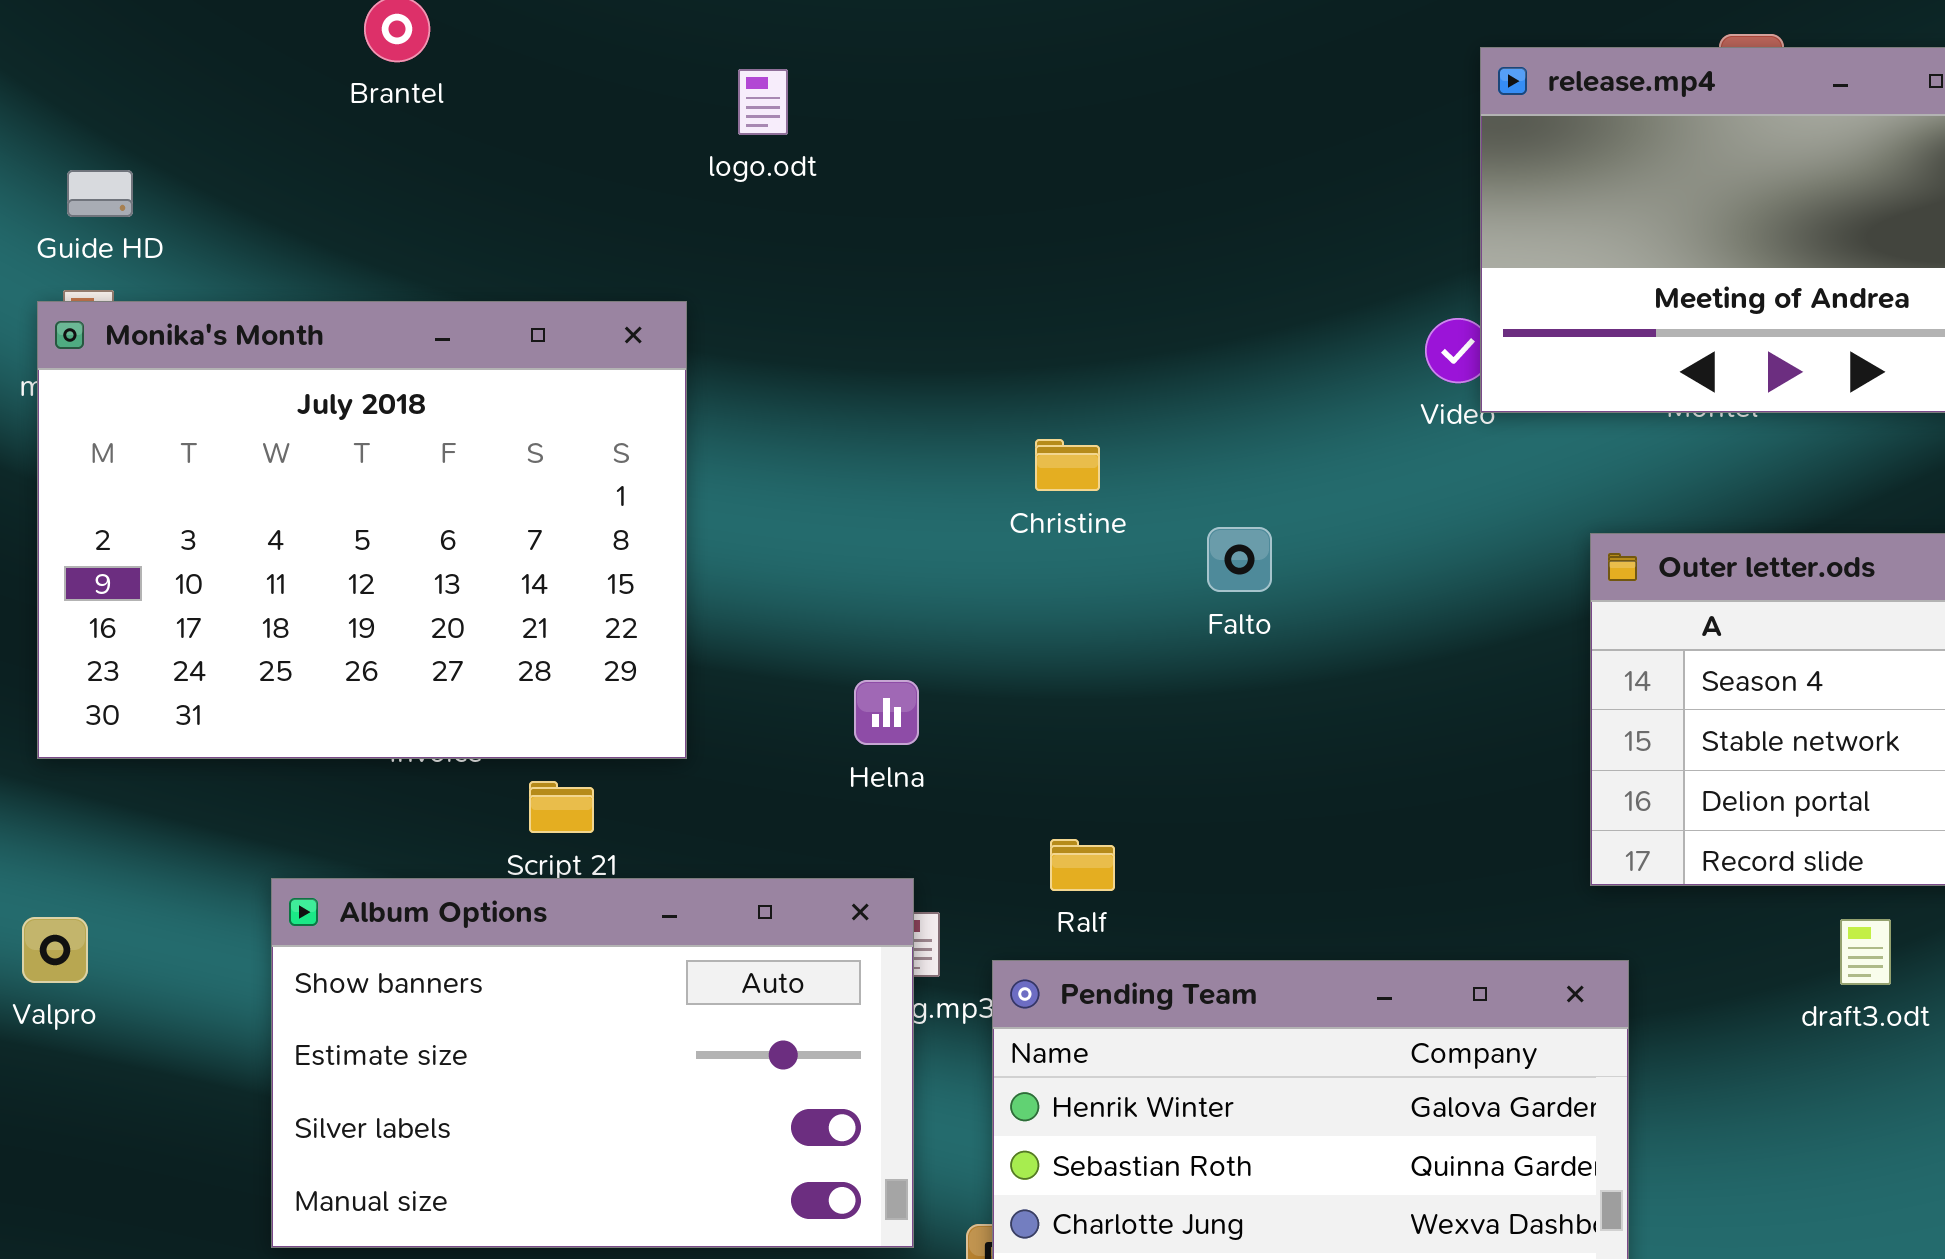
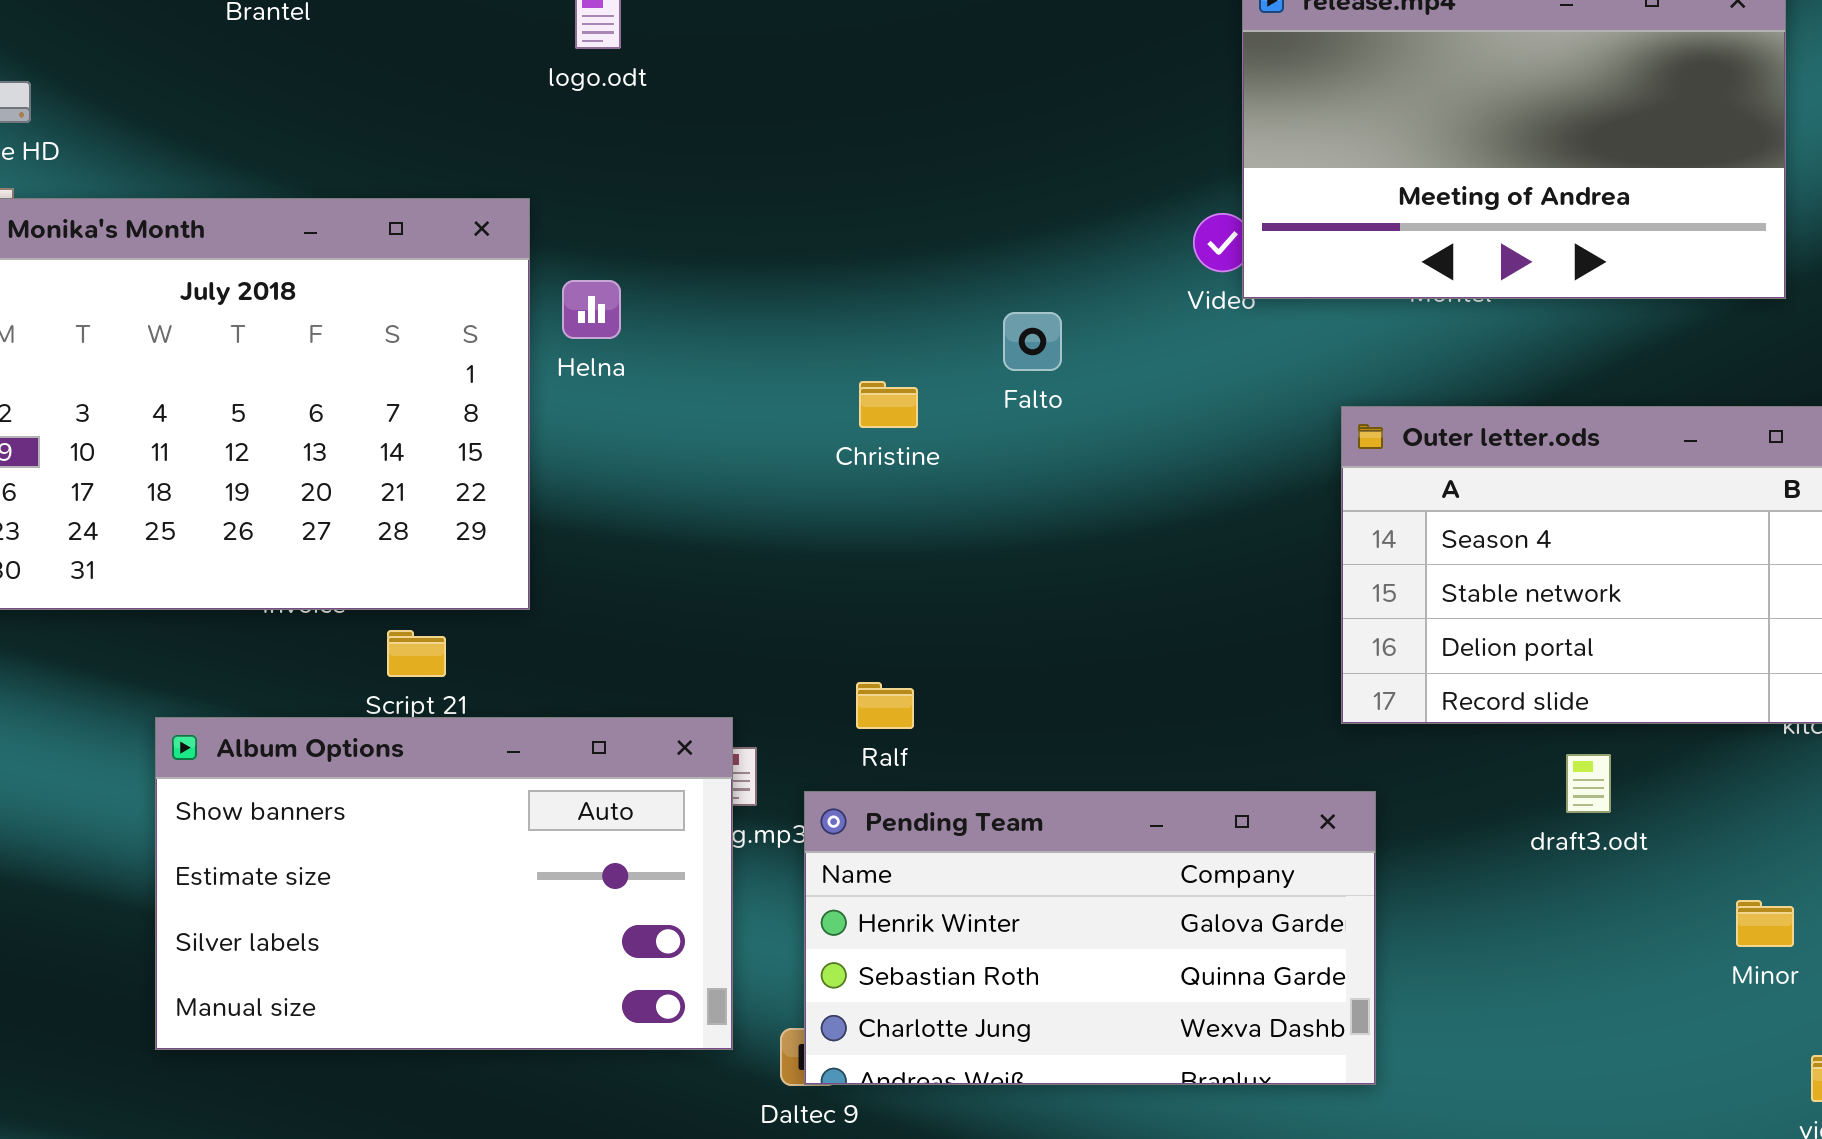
Christine: [1035,439,1100,491] -> [859,381,918,428], moved
Falto: [1207,527,1272,592] -> [1003,312,1062,371], moved
Helna: [854,680,919,745] -> [562,280,621,339], moved

